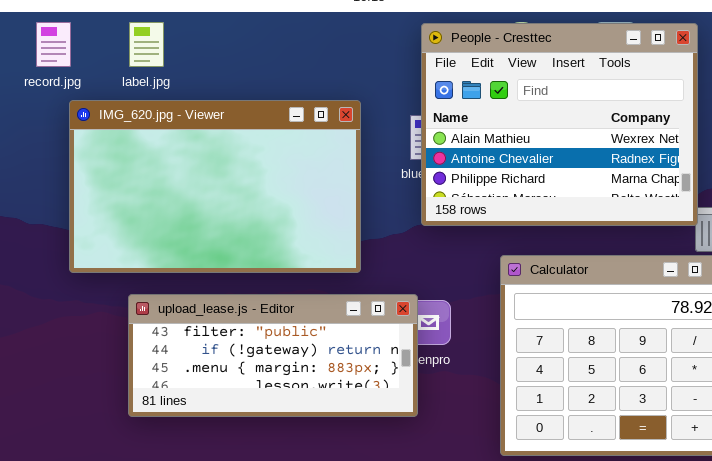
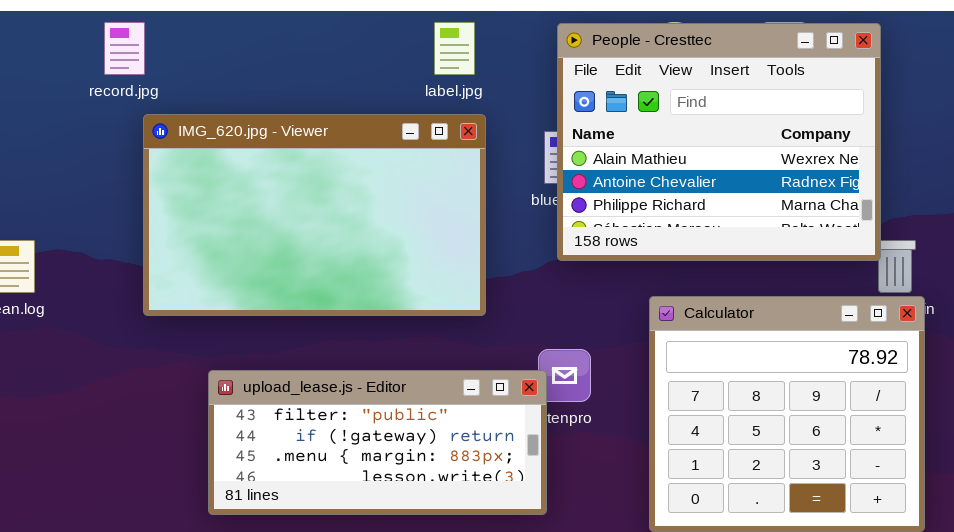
label.jpg: [129,22,164,67] -> [434,22,475,75], moved
upload_lease.js - Editor: [128,294,418,417] -> [208,370,547,515], moved

